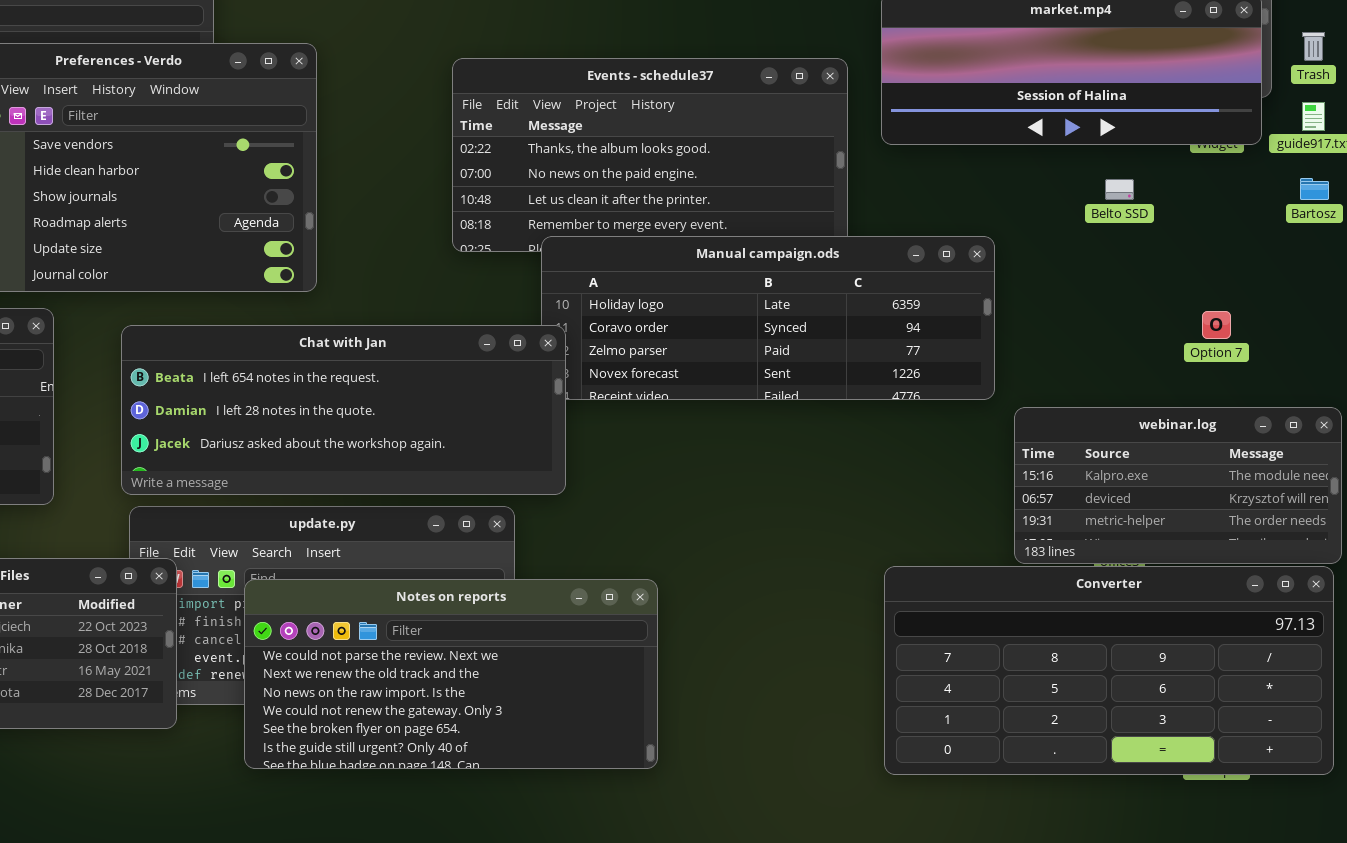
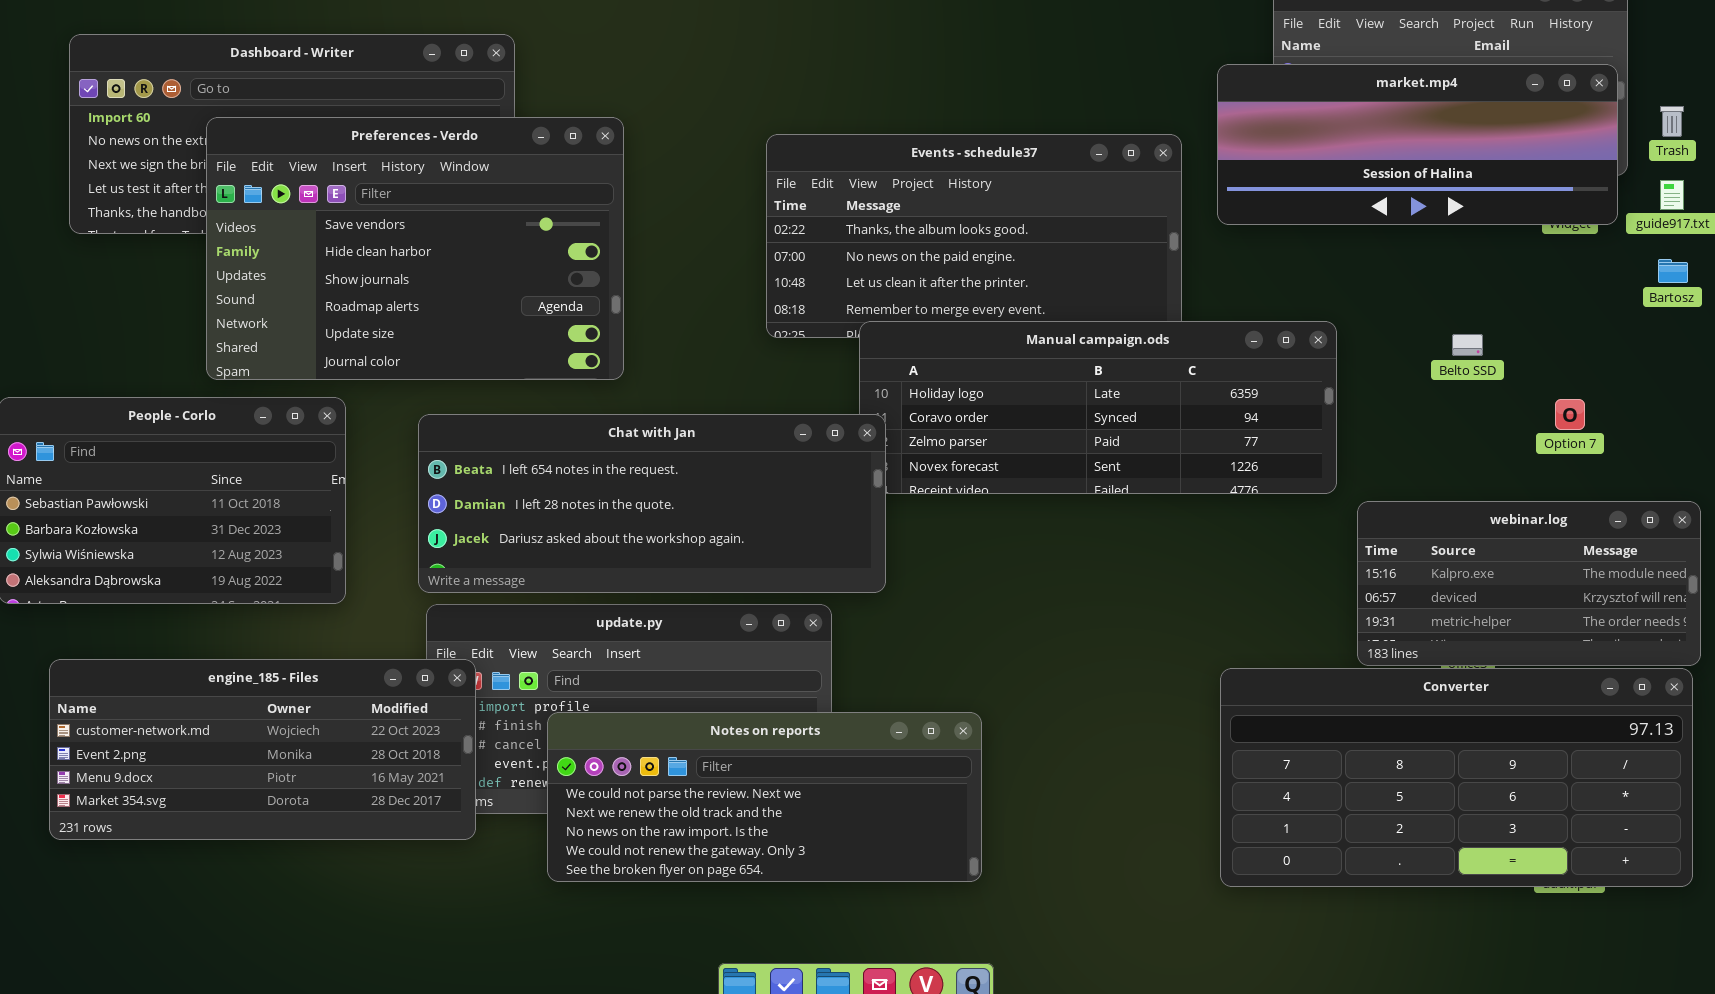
Belto SSD: [1105,179,1134,200] -> [1452,334,1483,356], moved
Notes on reports: [244,579,658,769] -> [547,712,982,882], resized

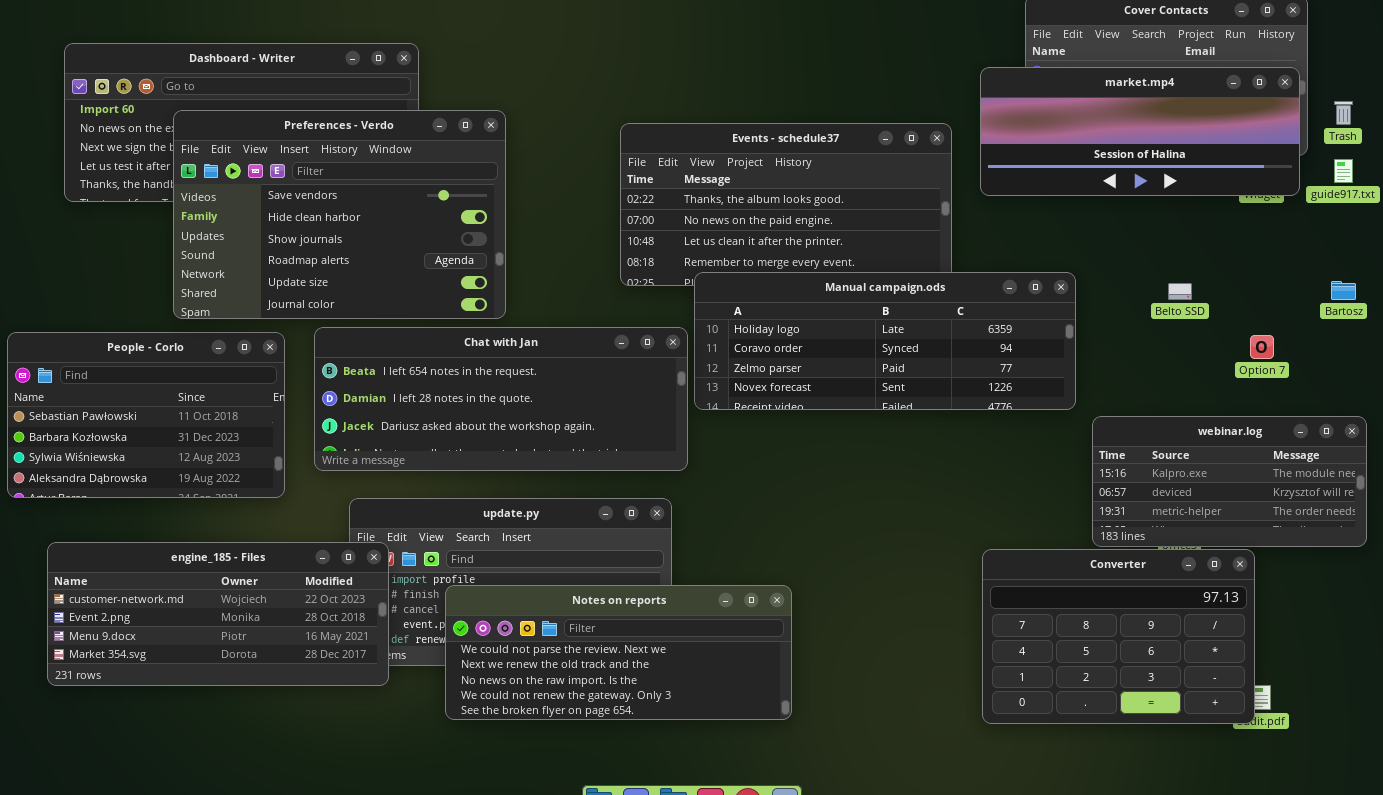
Bartosz: [1658,259,1688,283] -> [1331,281,1356,300], moved
Chat with Jan: [418,414,886,593] -> [314,327,688,471], moved
Converter: [1220,668,1693,887] -> [982,549,1255,724], resized

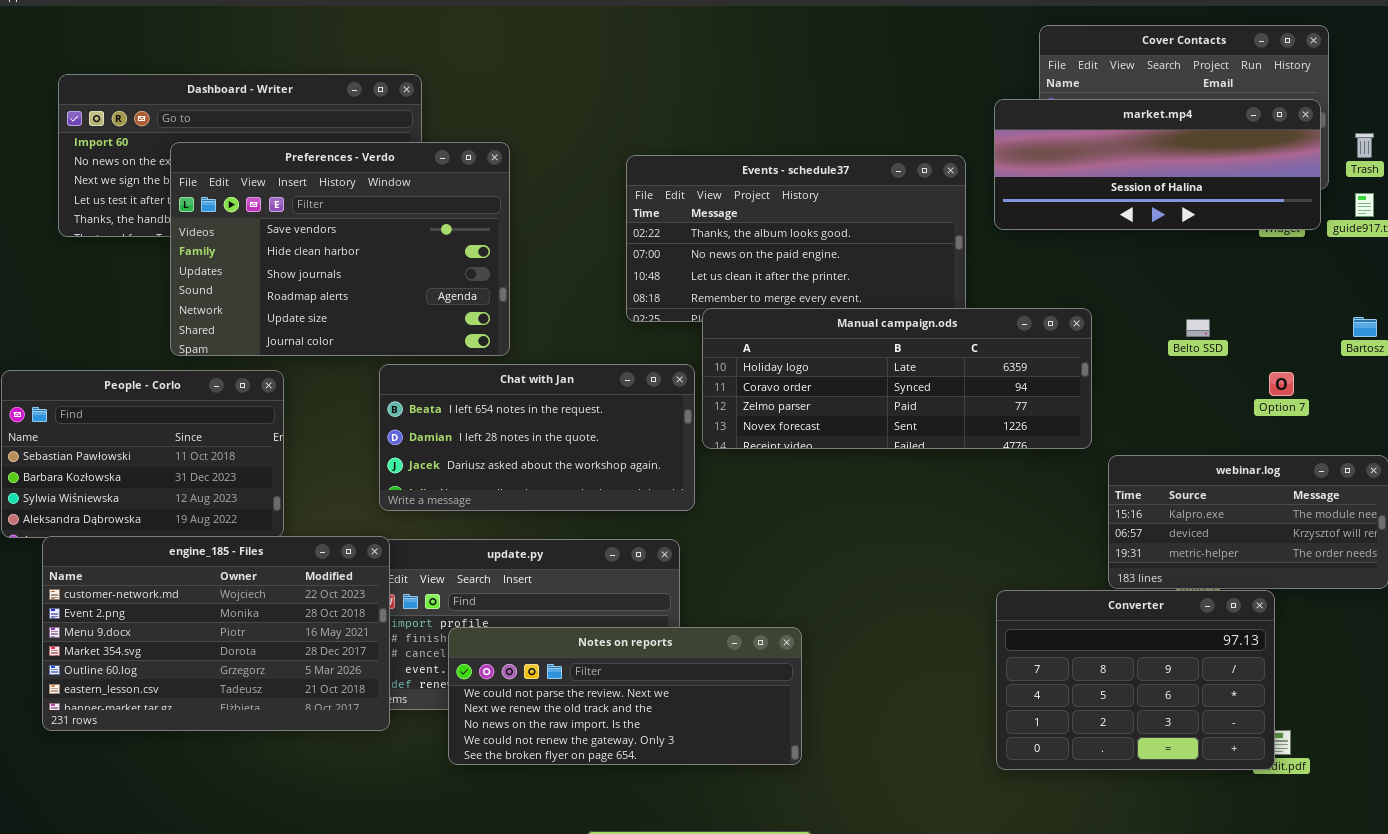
Chat with Jan: [314,327,688,471] -> [379,364,695,511], resized
engine_185 - Files: [47,542,389,686] -> [42,536,390,731], resized

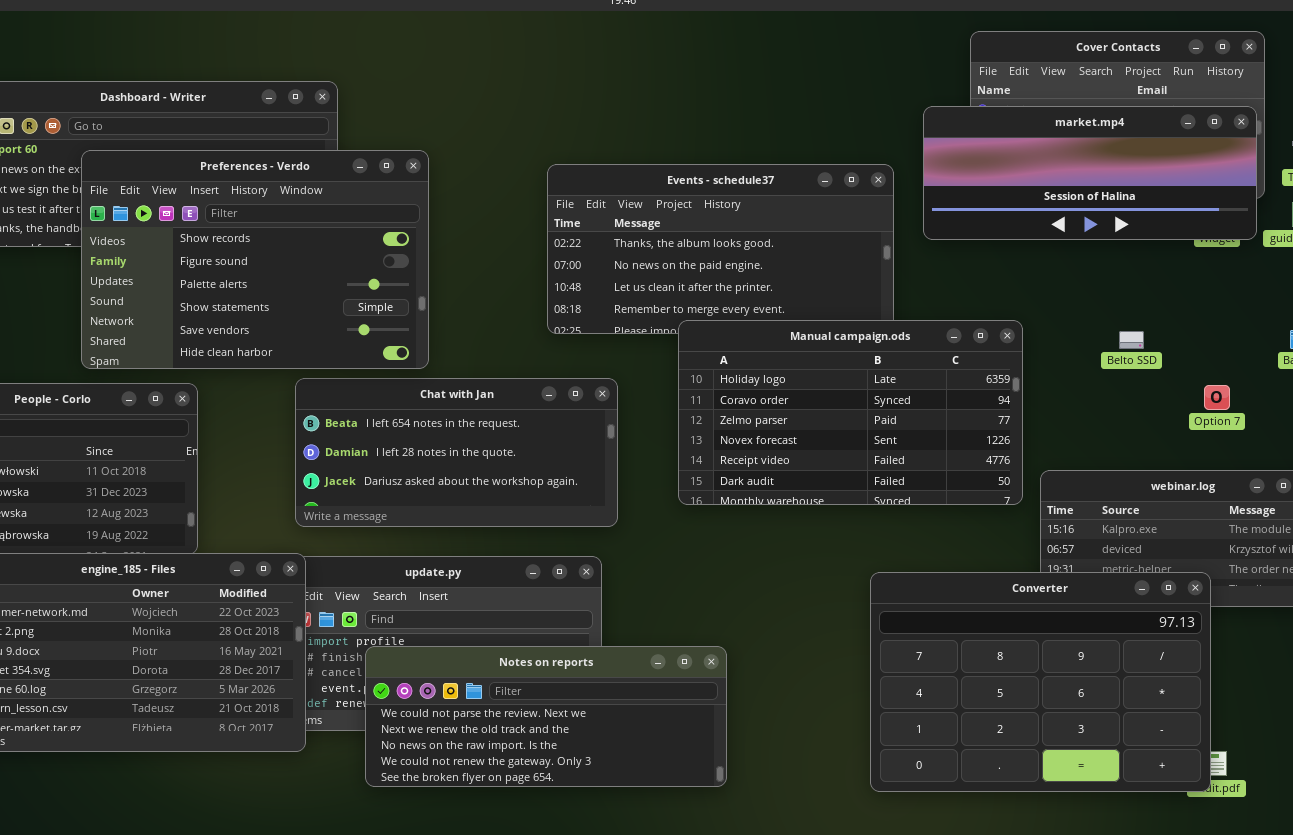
Preferences - Verdo: [170,142,510,356] -> [81,150,429,369], scrolled up 4 rows
Manual campaign.ods: [702,308,1092,449] -> [678,320,1023,505], resized
Converter: [996,590,1275,770] -> [870,572,1211,792], resized

